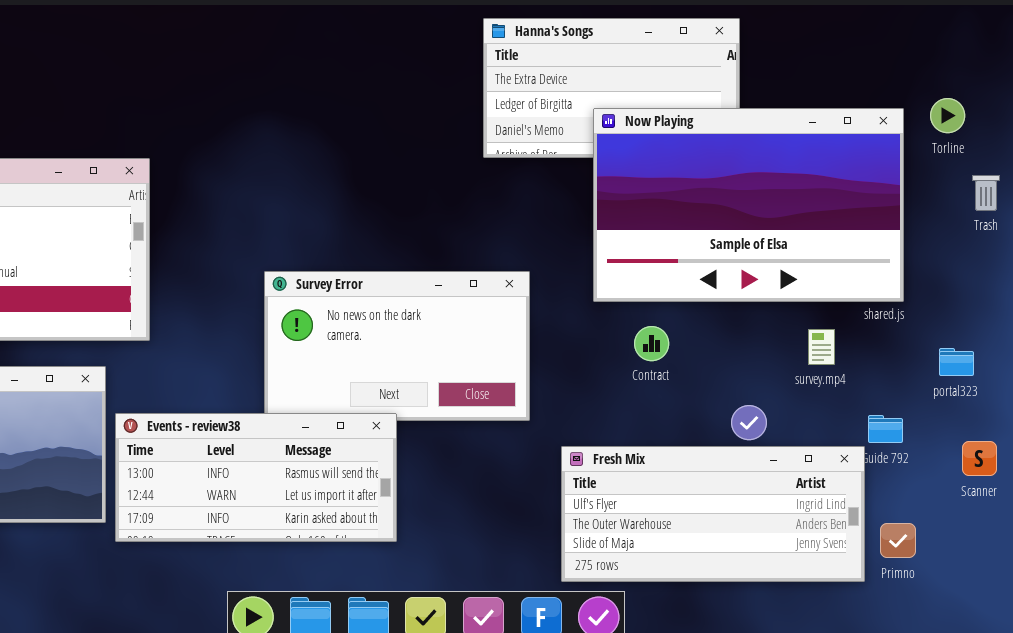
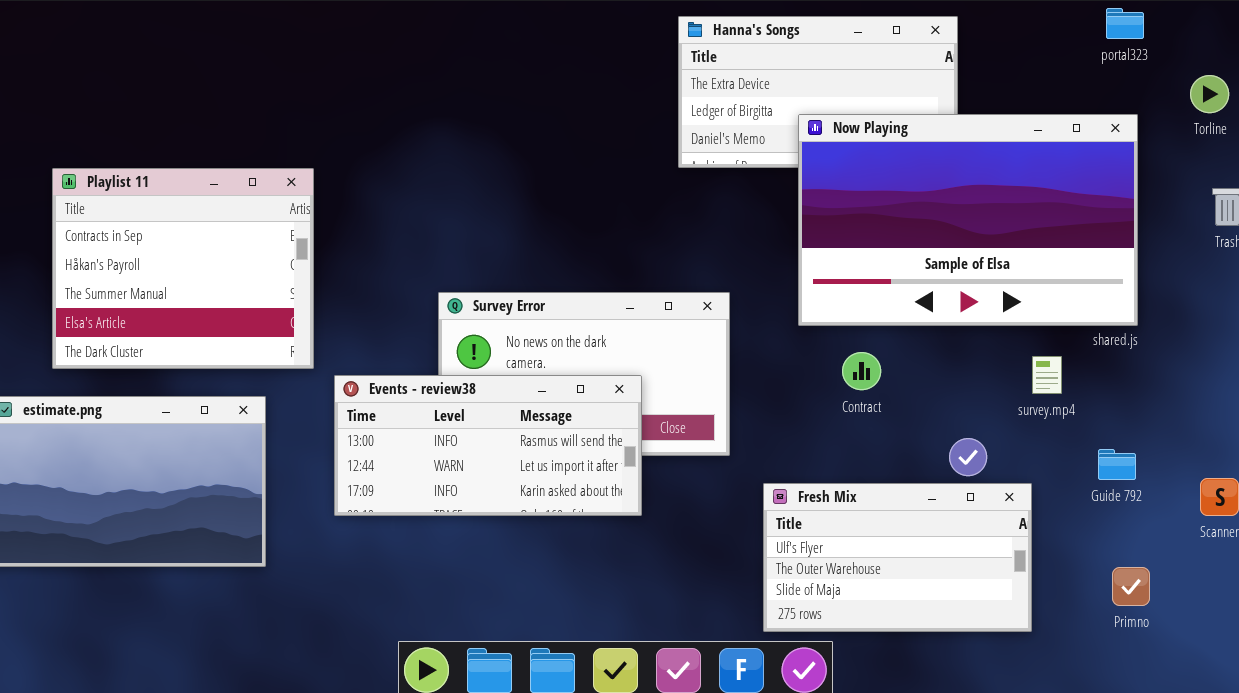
Torline: [930,98,965,133] -> [1190,75,1229,113], moved
portal323: [939,348,974,376] -> [1106,8,1144,39], moved
Events - review38: [115,413,397,542] -> [334,375,642,516], moved
Fresh Mix: [561,446,865,582] -> [763,483,1032,632], resized

